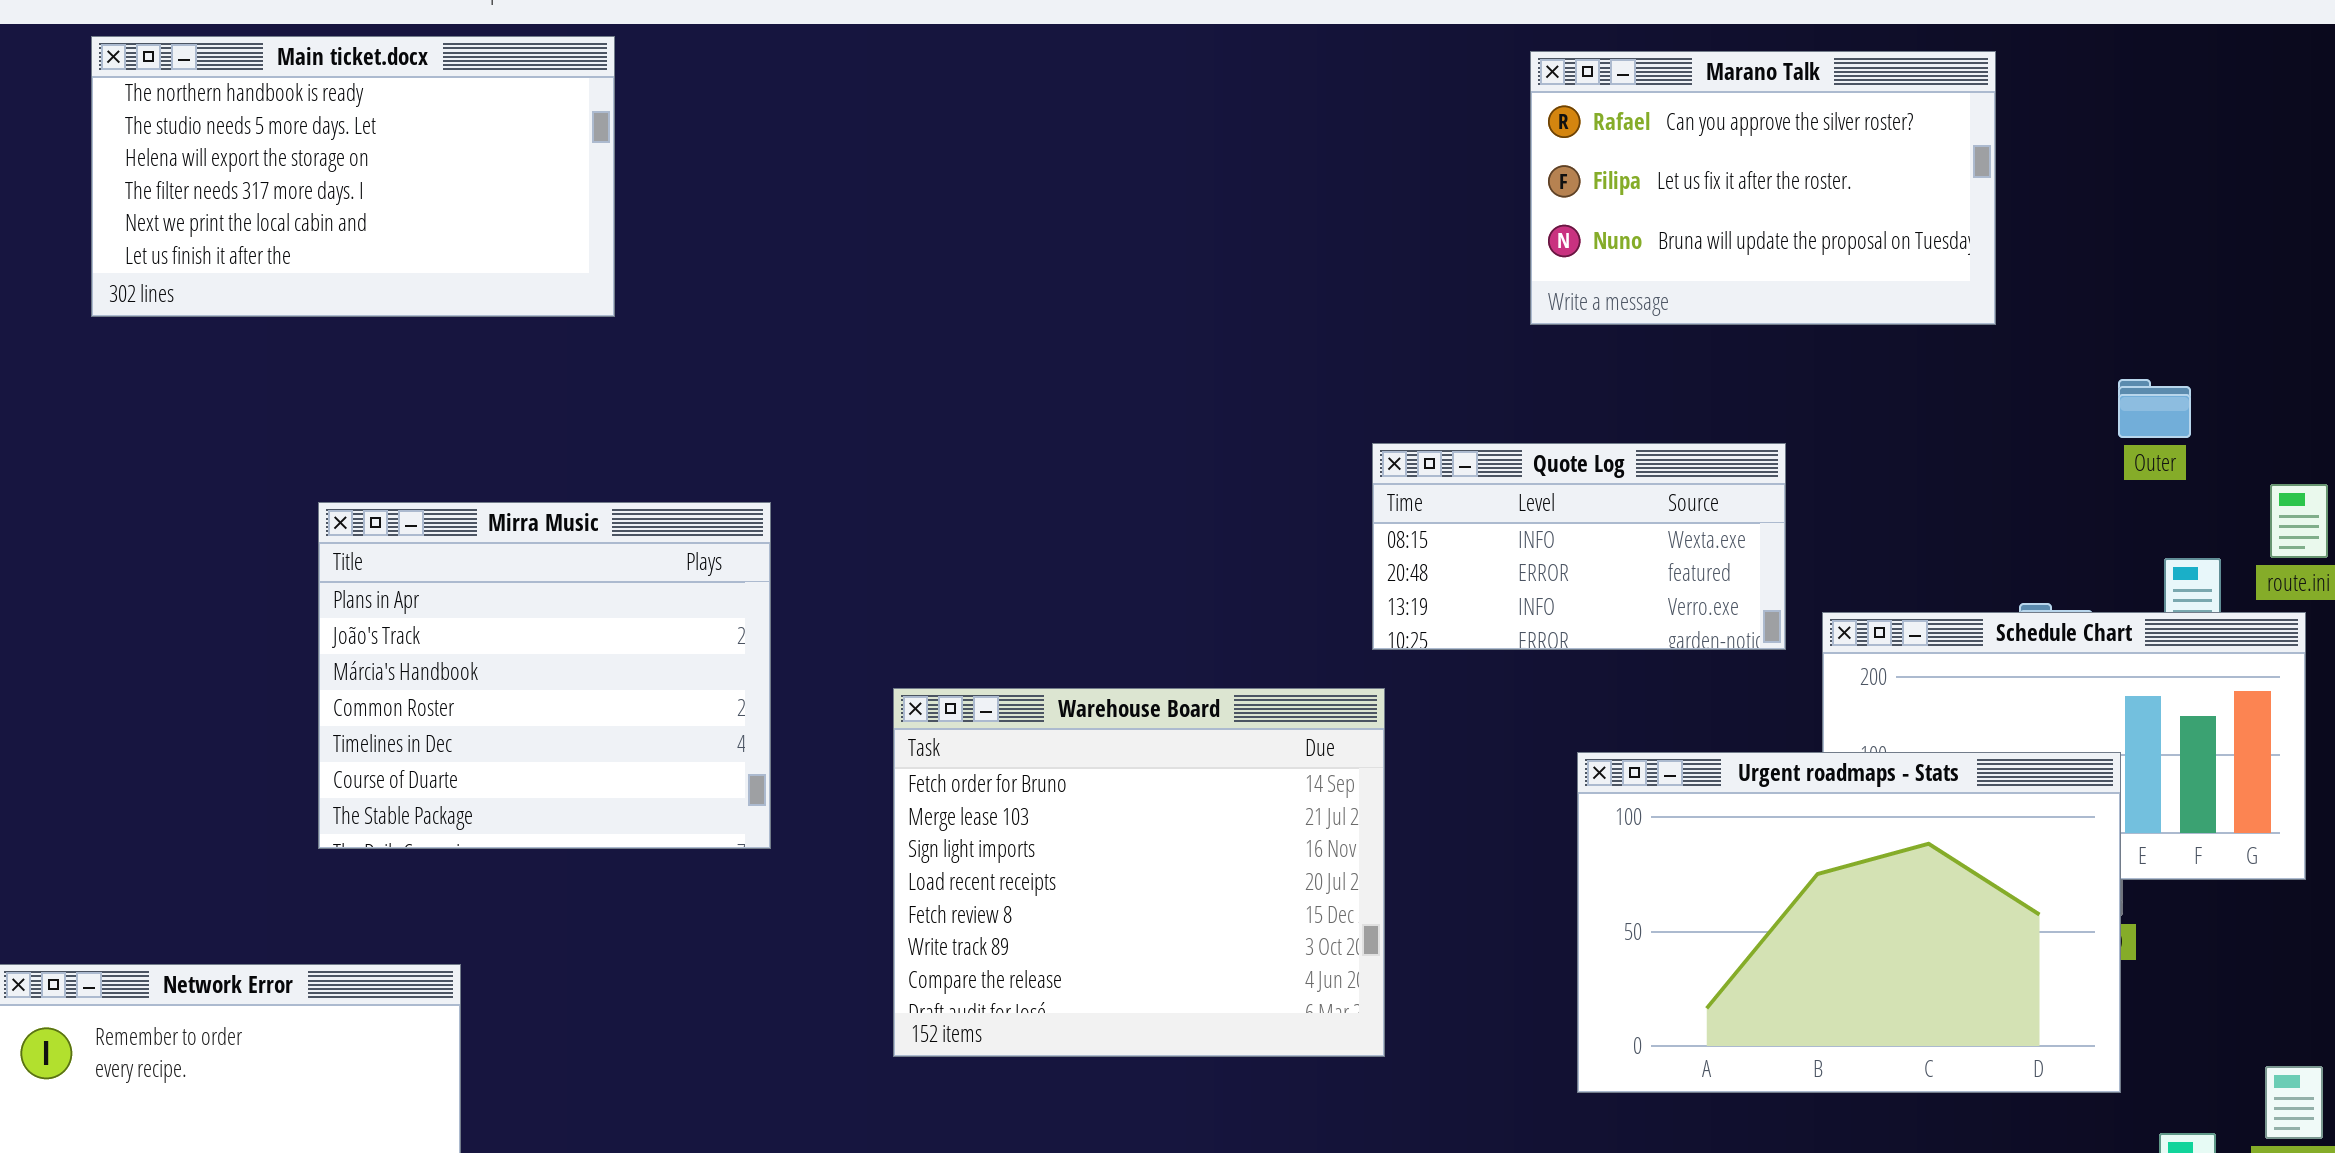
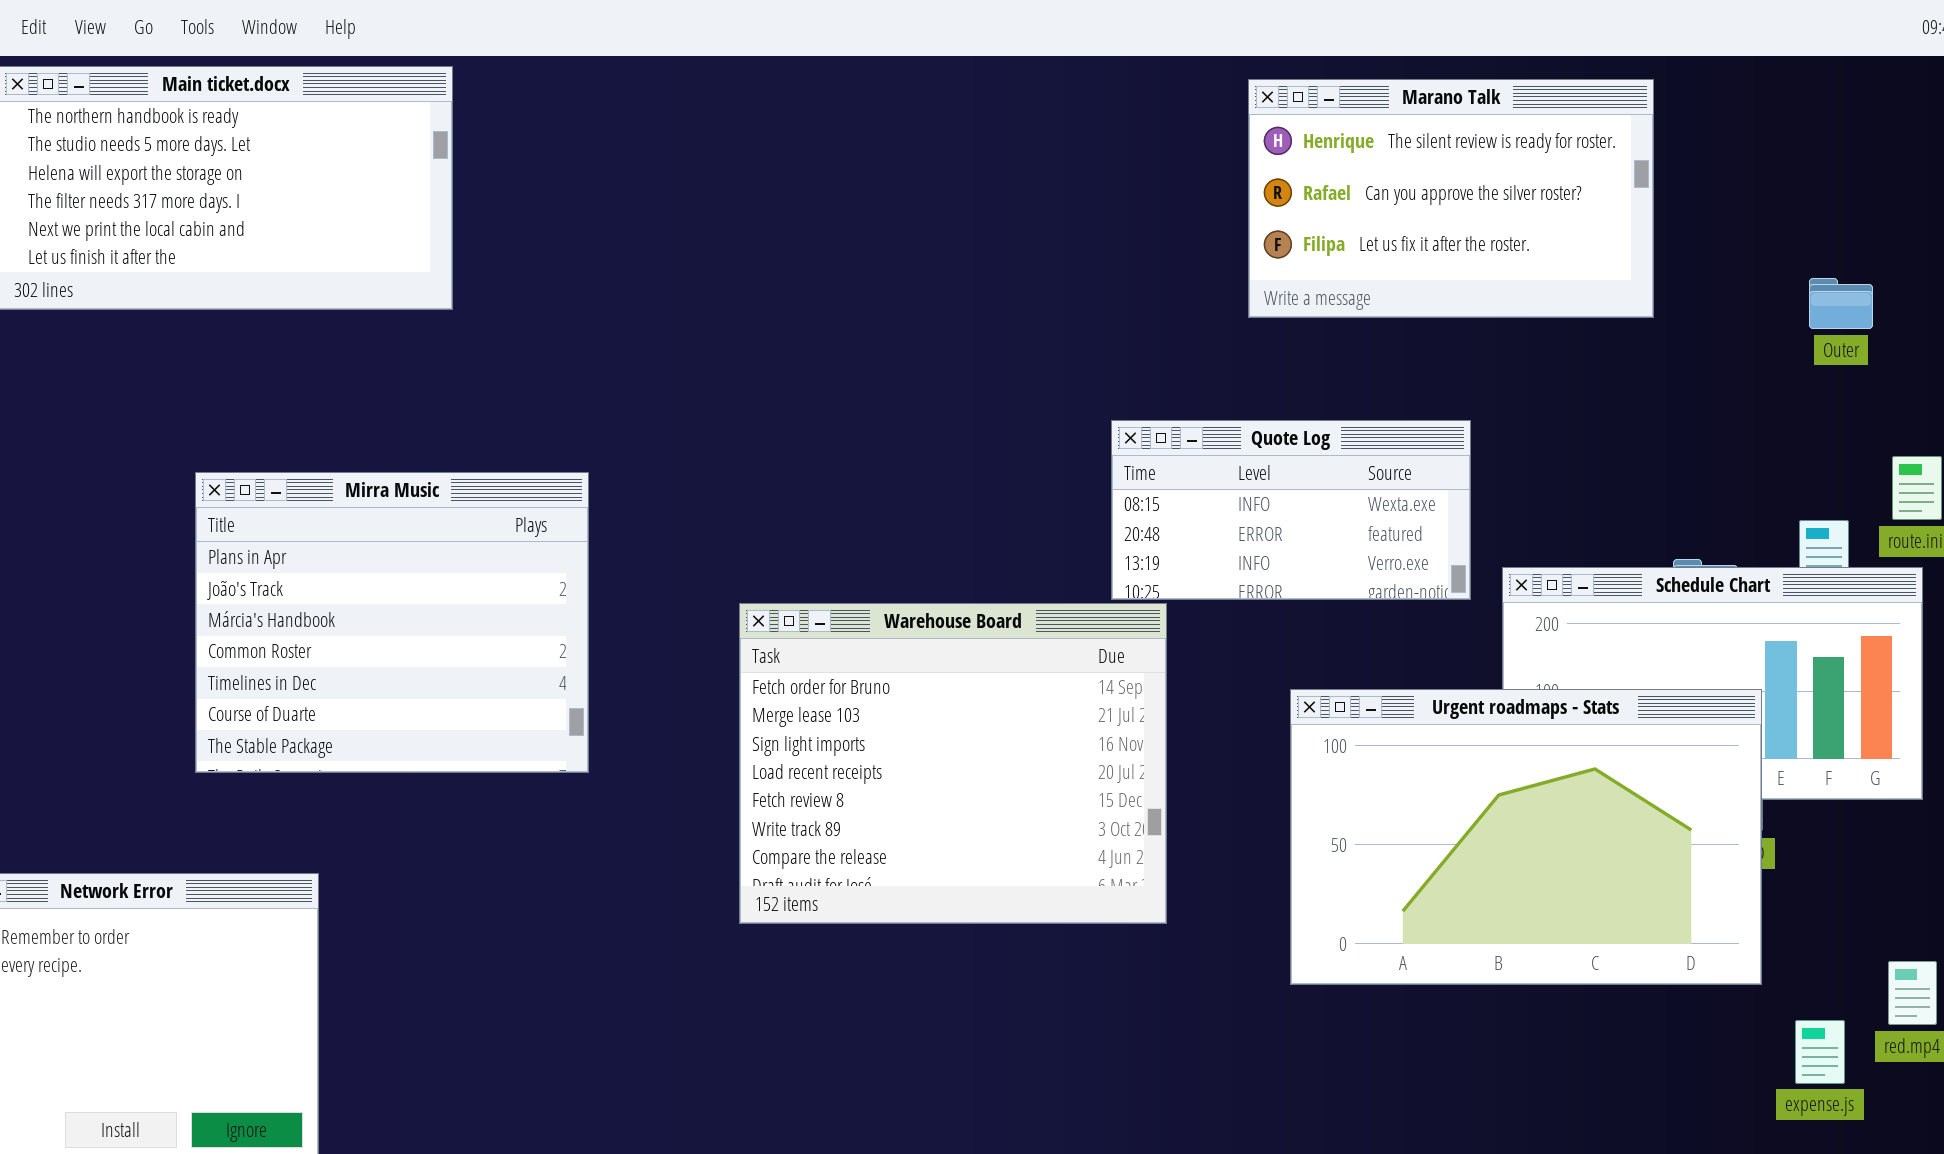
Marano Talk: [1530,51,1996,325] -> [1248,79,1654,318], scrolled up 1 row
Outer: [2118,379,2191,438] -> [1809,278,1873,329], moved
Warehouse Board: [893,688,1385,1057] -> [739,603,1167,924], moved

